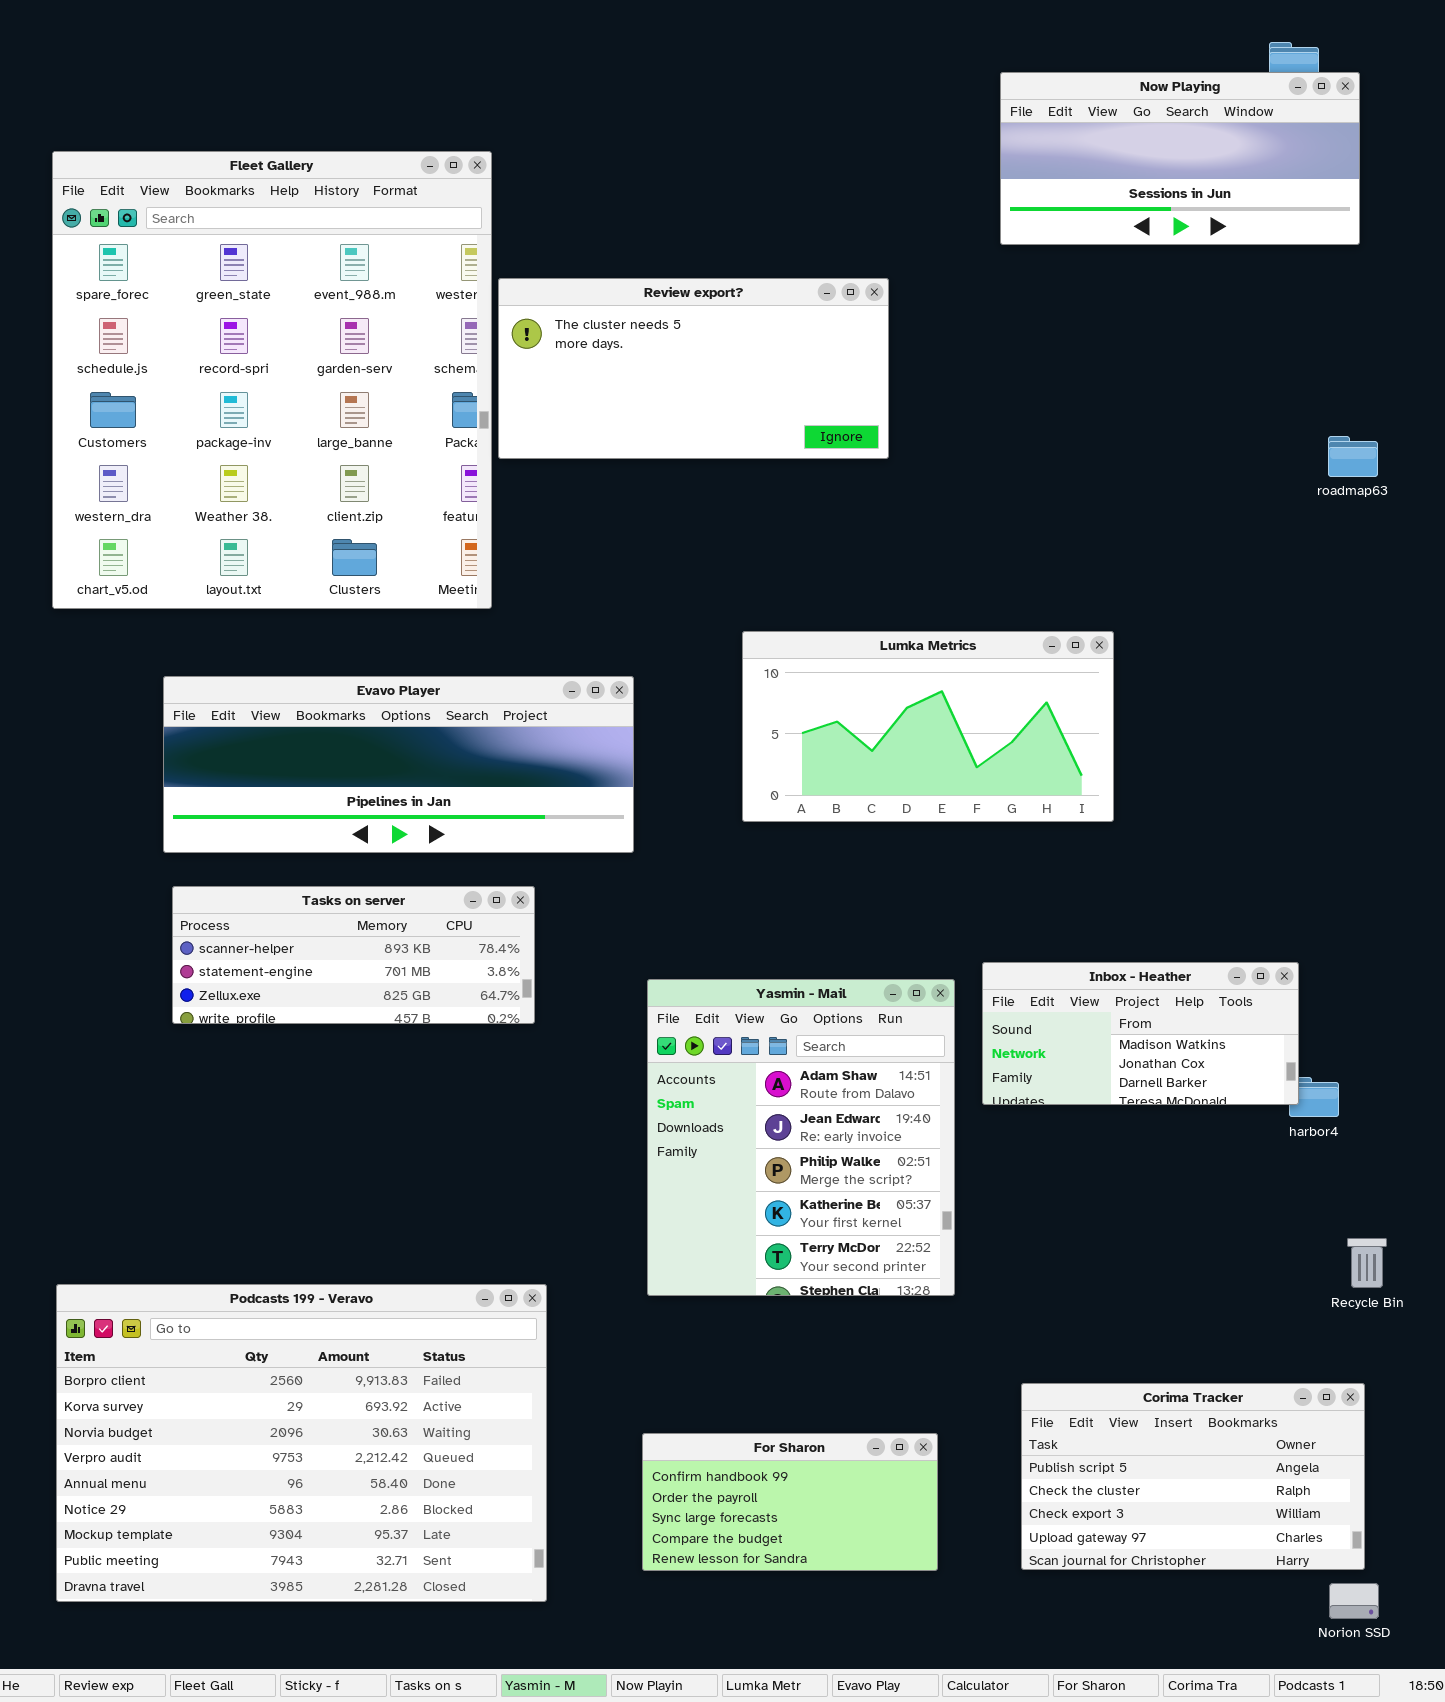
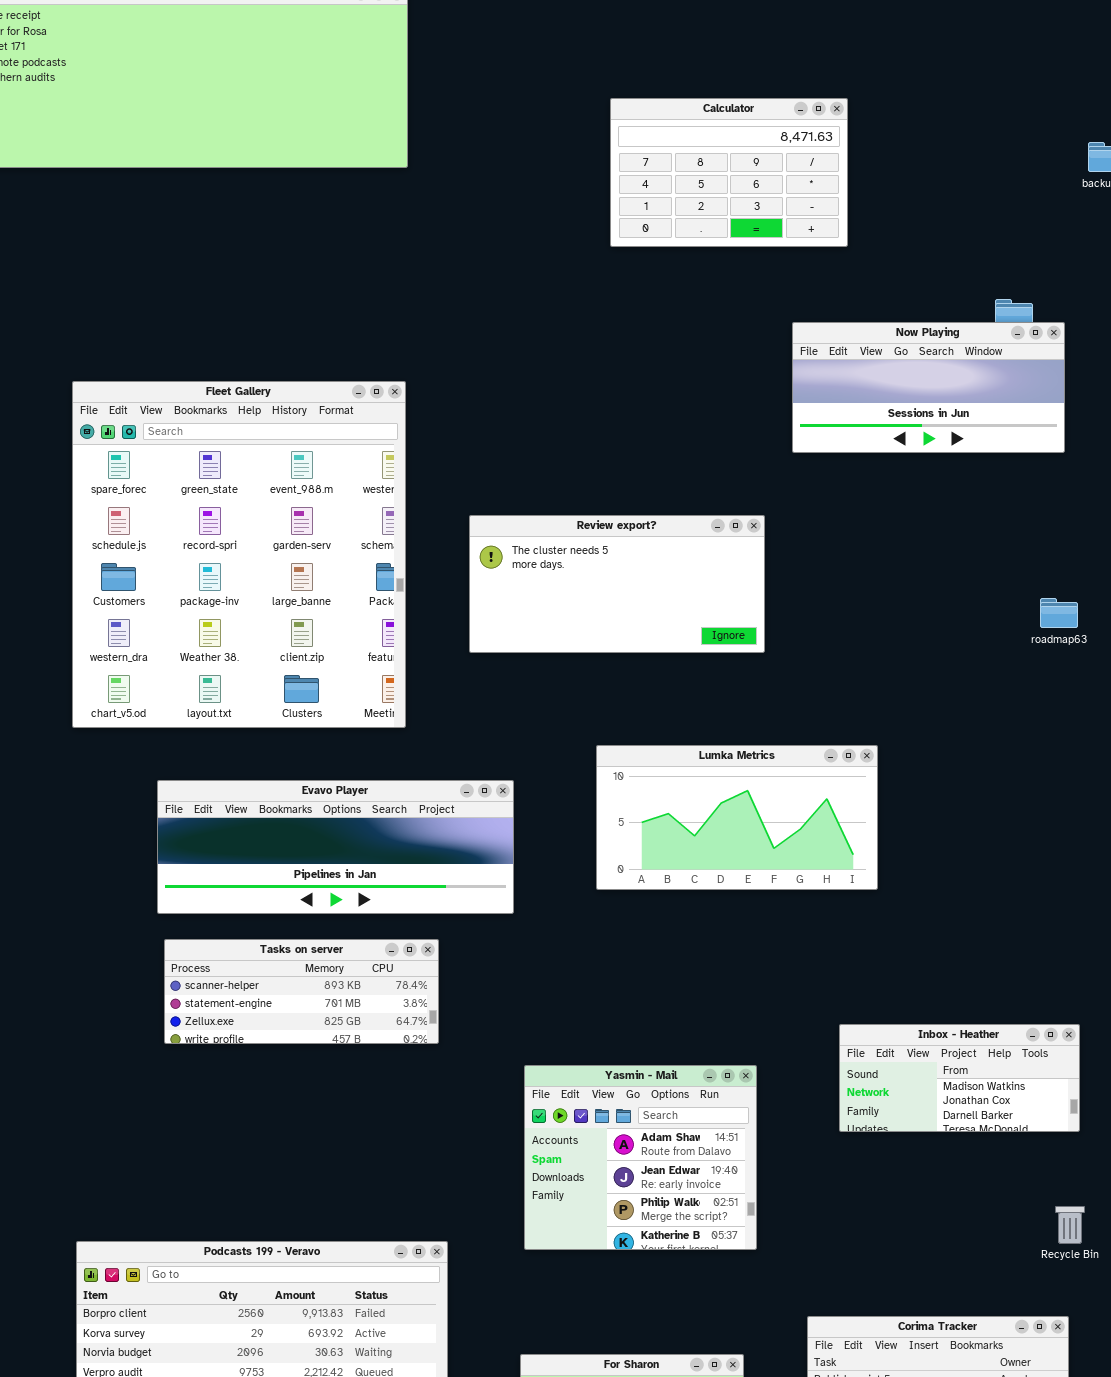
Review export?: [498,278,889,459] -> [469,515,765,653], moved
Inbox - Heather: [982,962,1299,1105] -> [839,1024,1080,1132], moved
Yasmin - Mail: [647,979,955,1296] -> [524,1065,757,1250], resized

